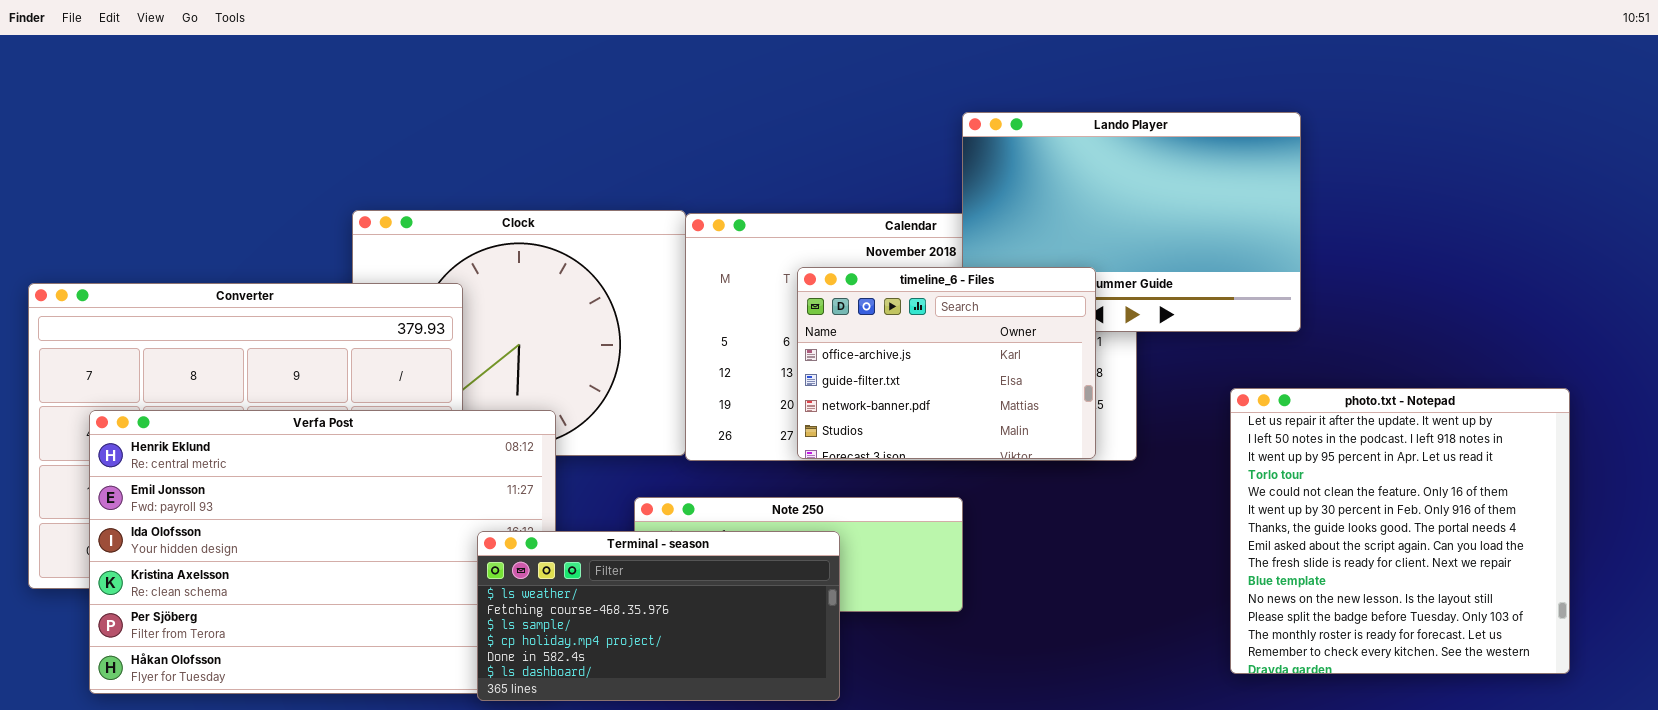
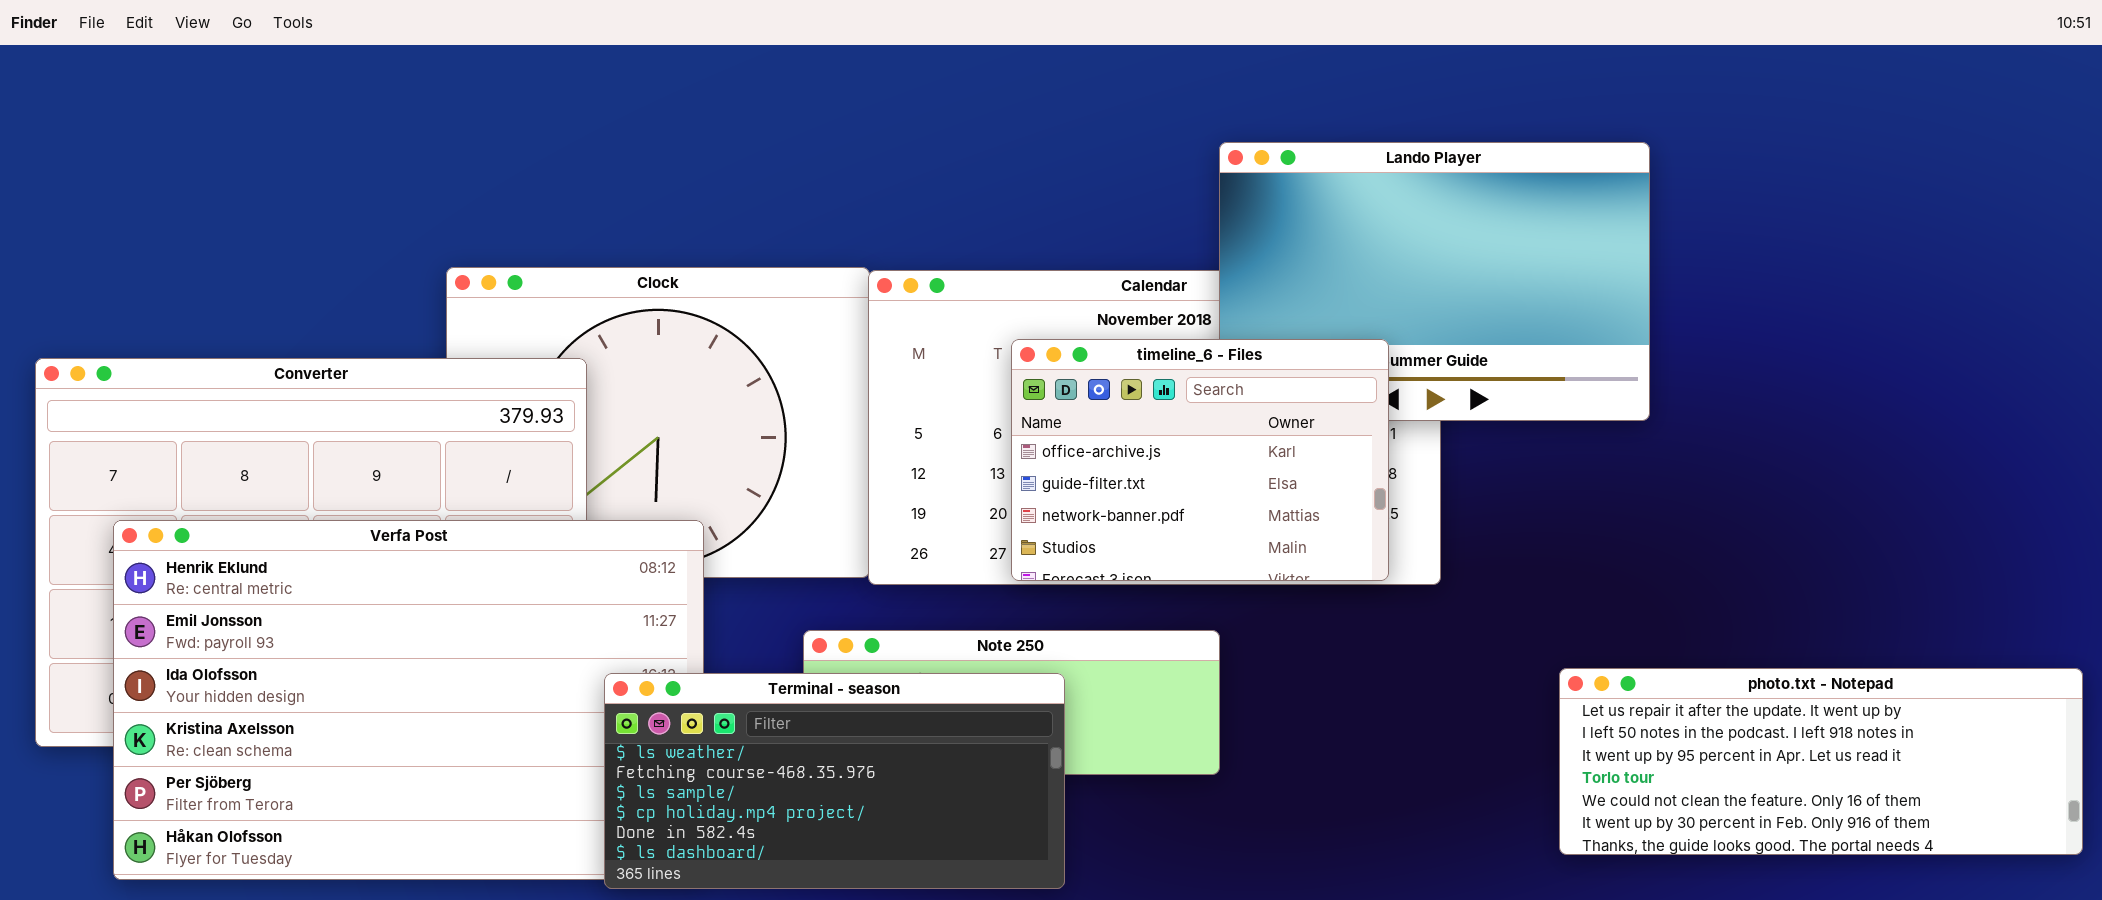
photo.txt - Notepad: [1230,388,1570,674] -> [1559,668,2083,855], resized

